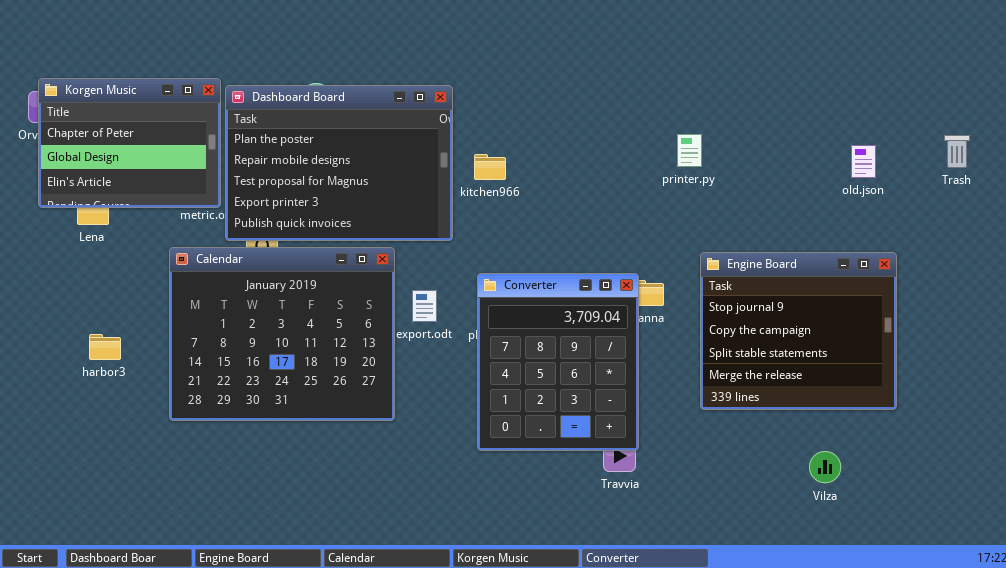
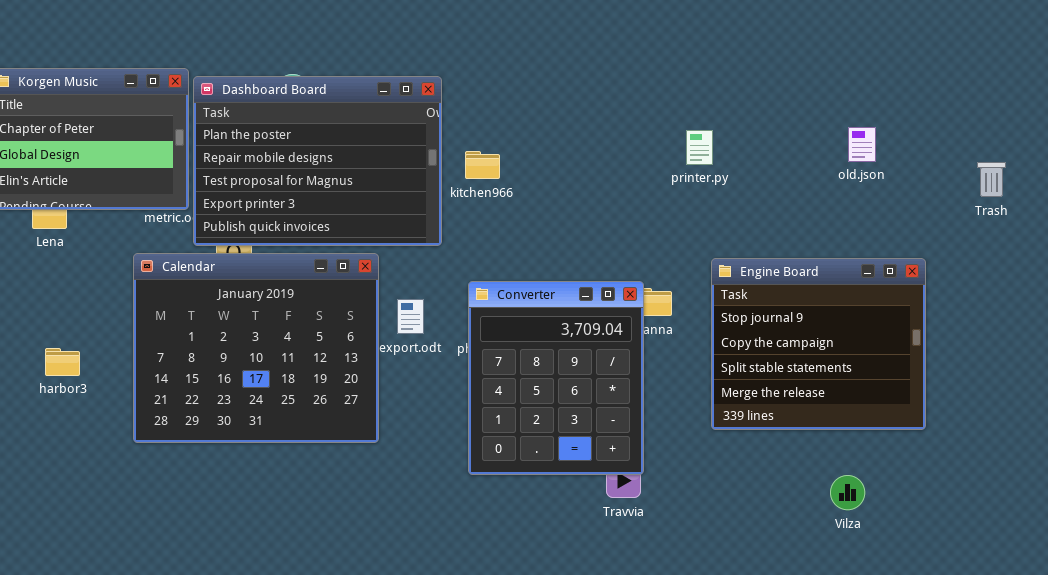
Trash: [944,135,970,168] -> [977,162,1006,197], moved
old.json: [851,145,876,178] -> [848,127,876,162], moved

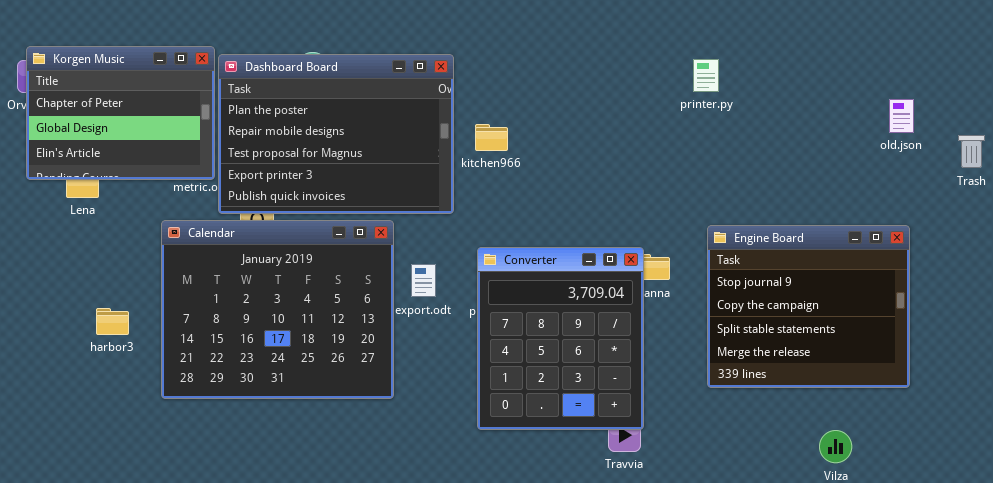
old.json: [848,127,876,162] -> [889,99,914,133], moved
printer.py: [686,130,713,165] -> [693,59,719,92], moved
harbor3: [45,348,80,376] -> [96,308,129,335], moved

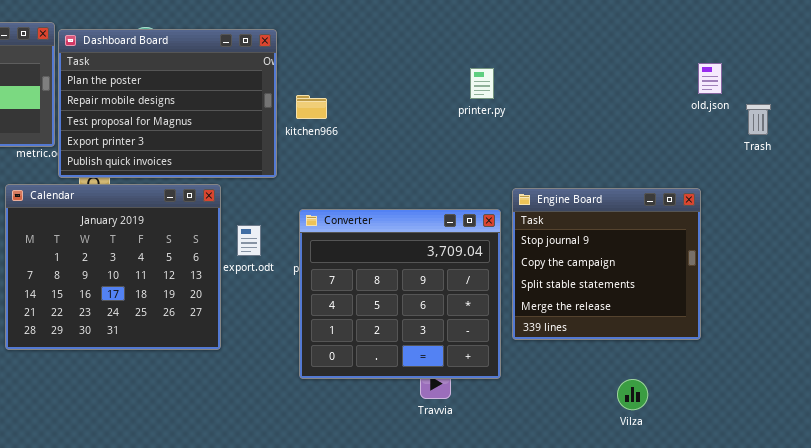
printer.py: [693,59,719,92] -> [470,68,494,99], moved
old.json: [889,99,914,133] -> [698,63,722,94], moved
Converter: [477,247,644,430] -> [299,209,501,379], resized

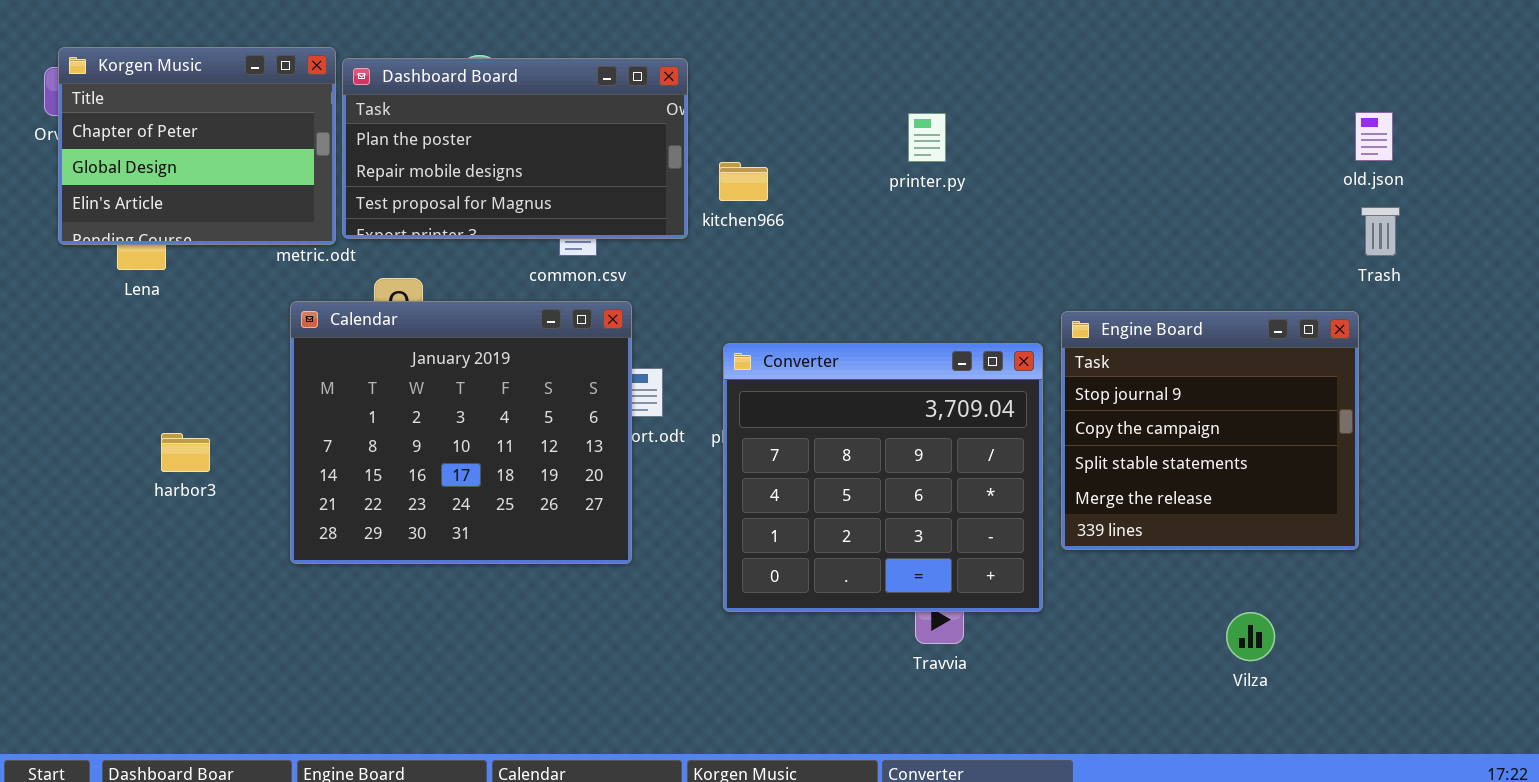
Dashboard Board: [58,29,277,178] -> [342,58,688,239], resized
printer.py: [470,68,494,99] -> [908,113,946,162], moved
Trash: [746,104,771,135] -> [1361,207,1400,256], moved
Calendar: [5,184,221,350] -> [290,301,632,564], moved

